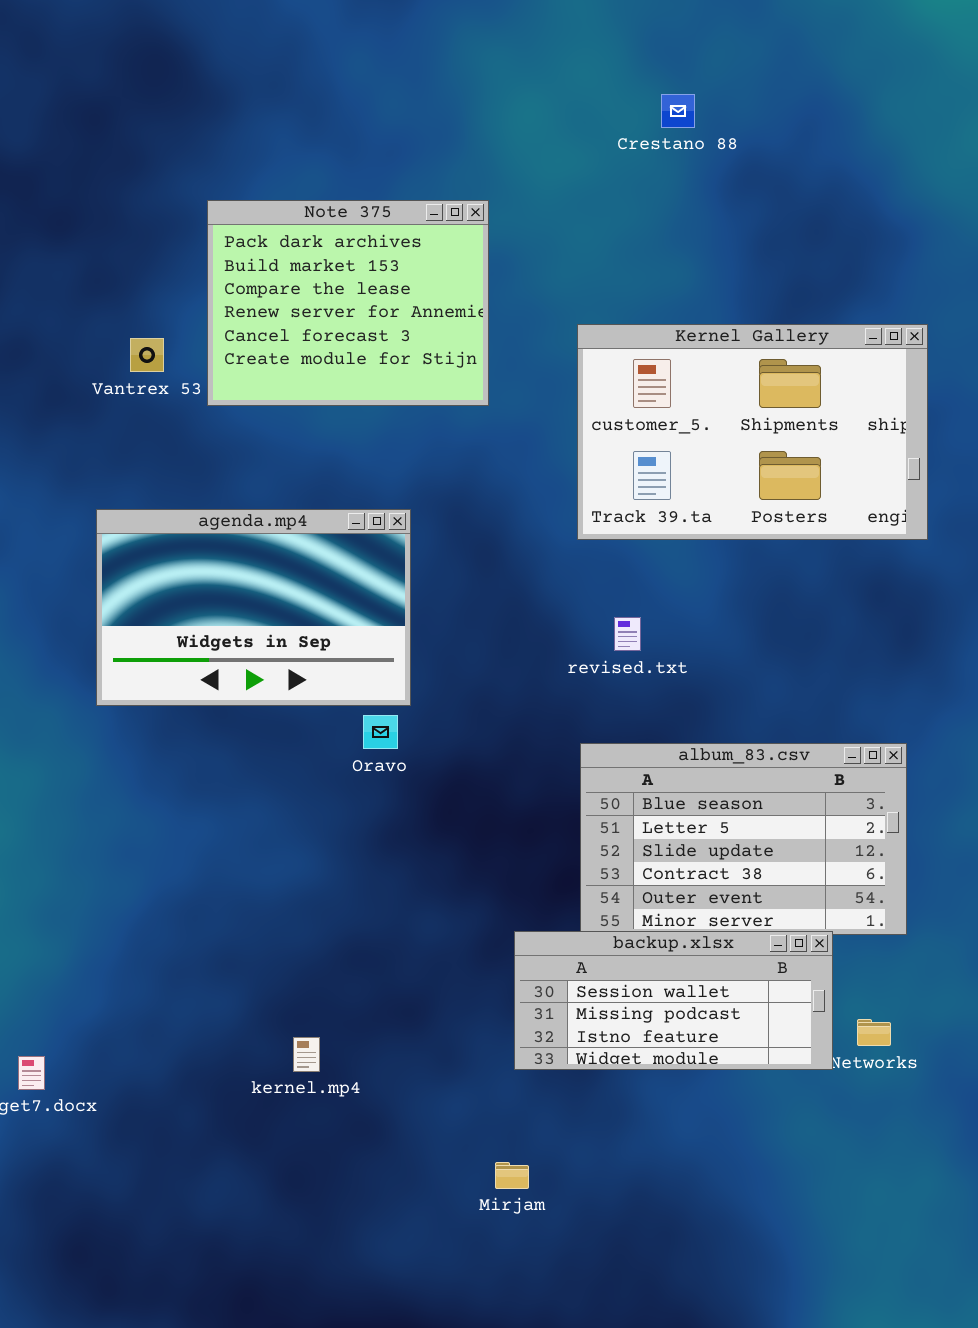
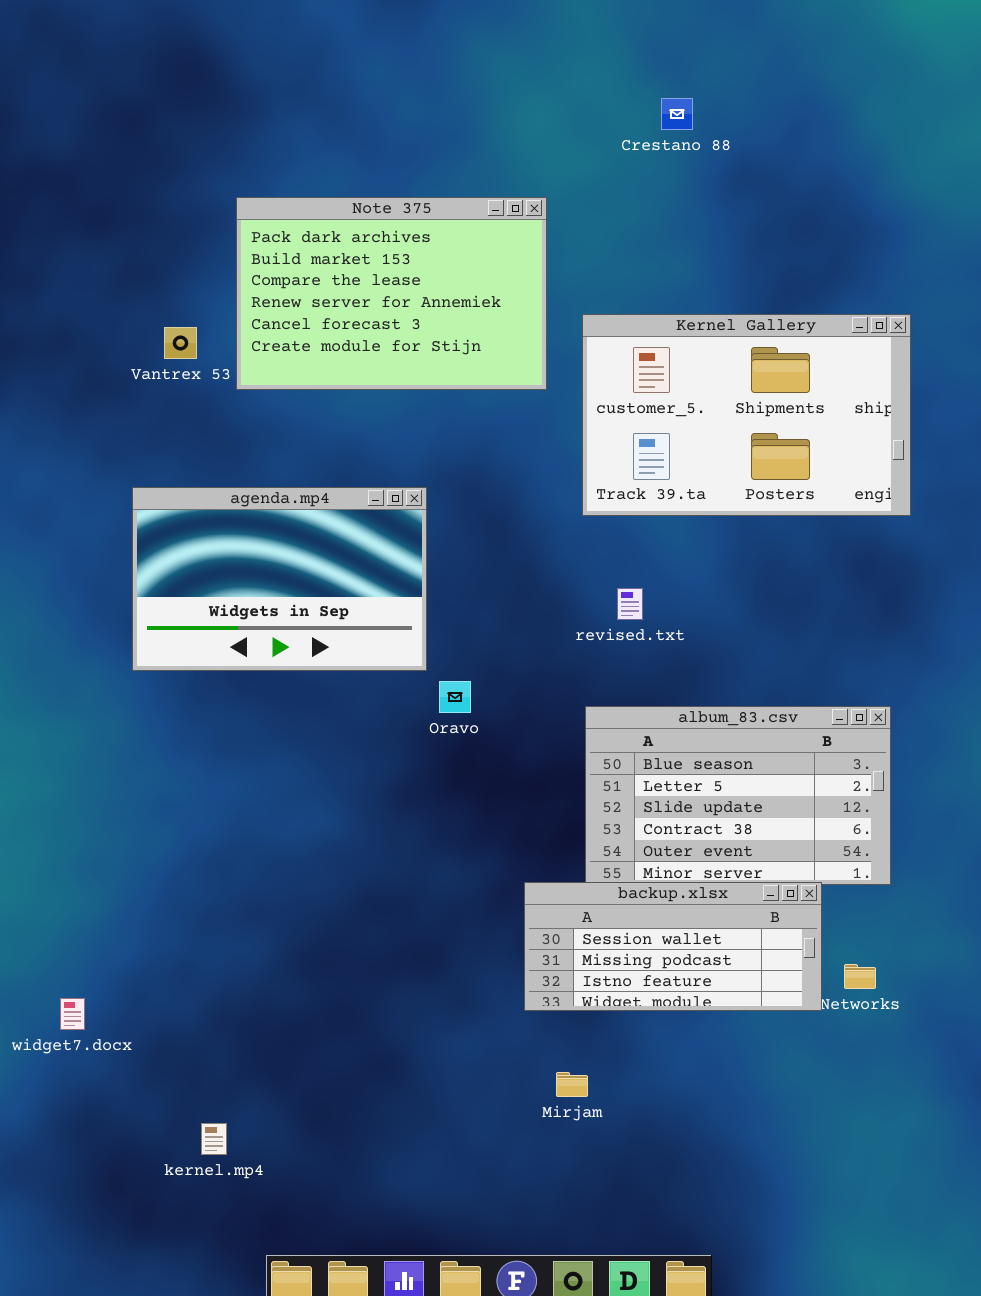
Note 375: [207,200,489,406] -> [236,197,547,390], resized
Oravo: [363,715,398,749] -> [439,681,471,713], moved
kernel.mp4: [293,1037,320,1072] -> [201,1123,227,1155], moved
Mirjam: [495,1162,529,1189] -> [556,1072,588,1097], moved

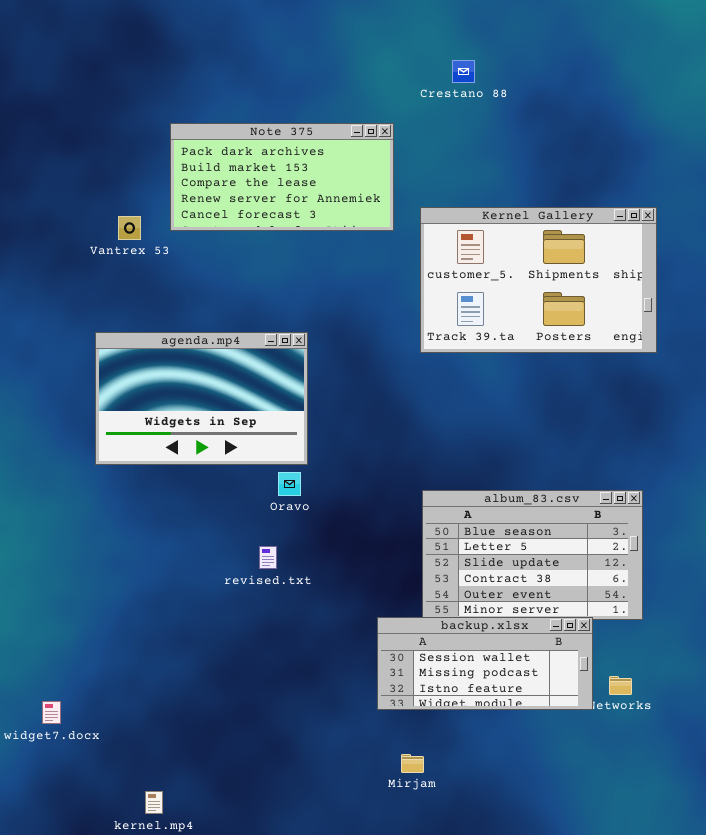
Crestano 88: [661,98,693,130] -> [452,60,475,83], moved
Note 375: [236,197,547,390] -> [170,123,394,231], resized
revised.txt: [617,588,643,620] -> [259,546,277,569], moved
Oravo: [439,681,471,713] -> [278,472,301,496], moved

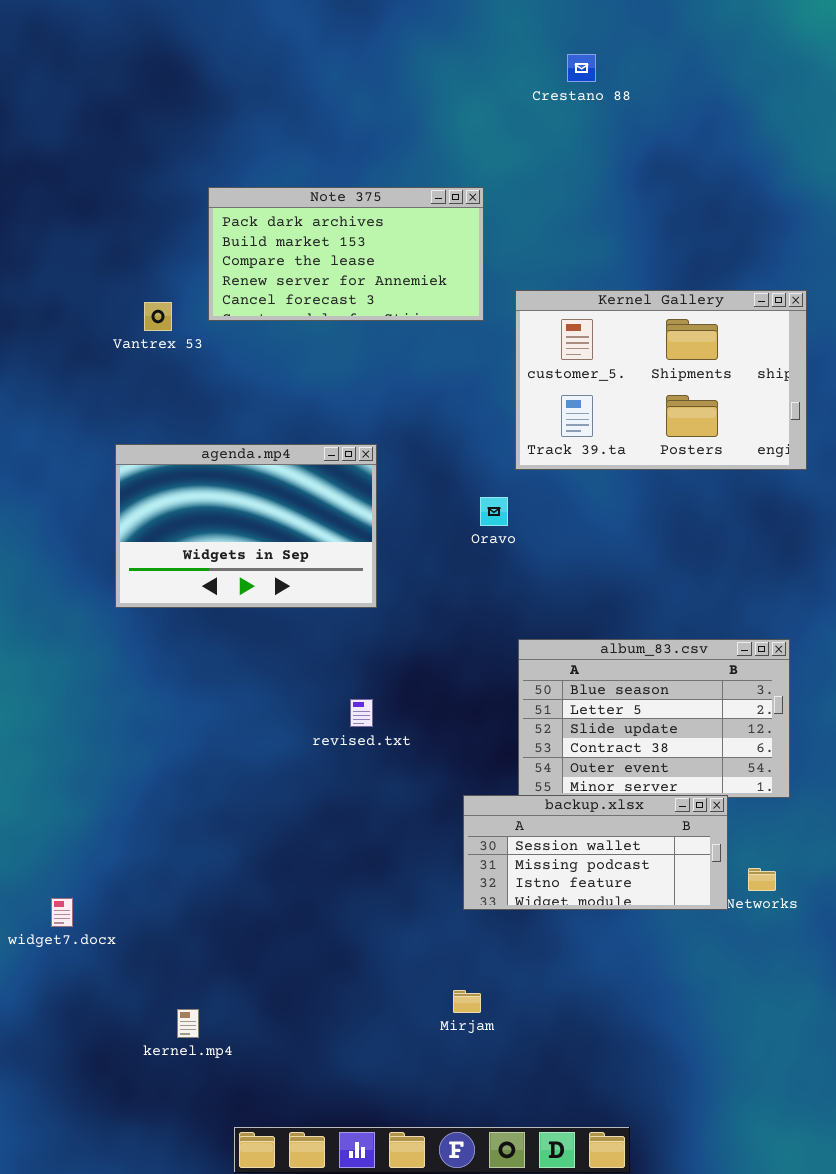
Crestano 88: [452,60,475,83] -> [567,54,596,82], moved
Oravo: [278,472,301,496] -> [480,497,508,526], moved
revised.txt: [259,546,277,569] -> [350,699,373,727], moved
Mirjam: [401,754,424,773] -> [453,990,481,1013], moved

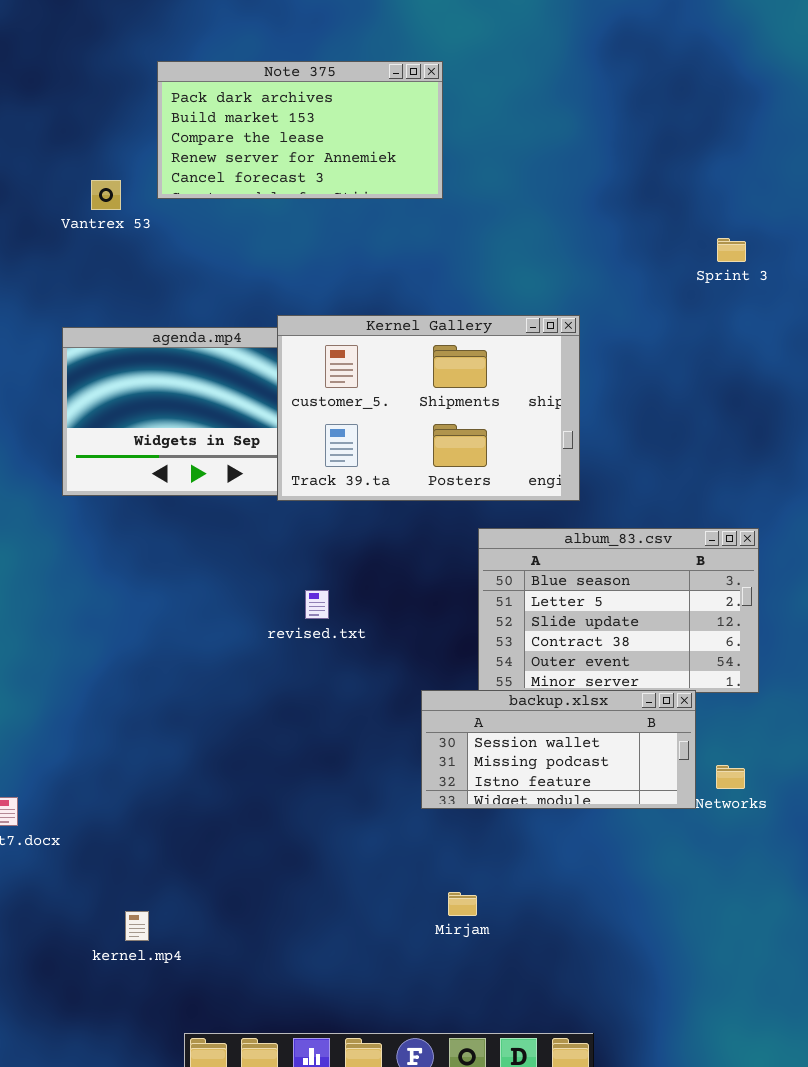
Kernel Gallery: [515,290,807,470] -> [277,315,580,501], moved
Mirjam: [453,990,481,1013] -> [448,892,477,916], moved

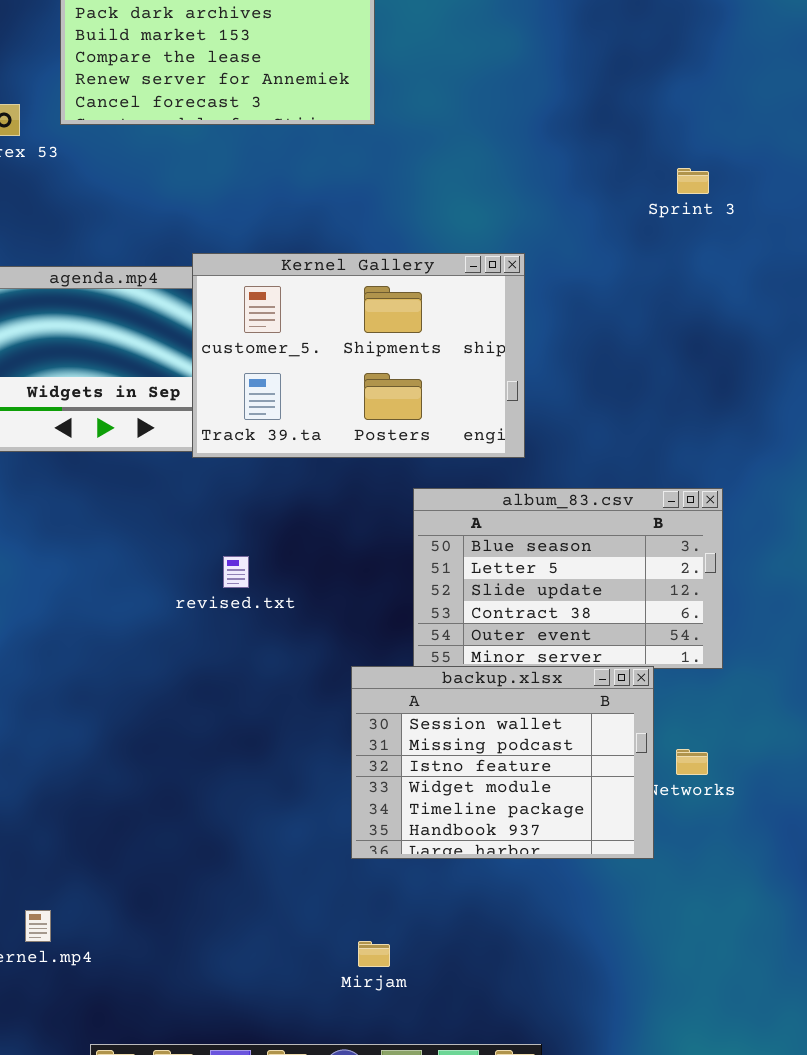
backup.xlsx: [421,690,696,809] -> [351,666,654,859], resized
Mirjam: [448,892,477,916] -> [358,941,390,967], moved

